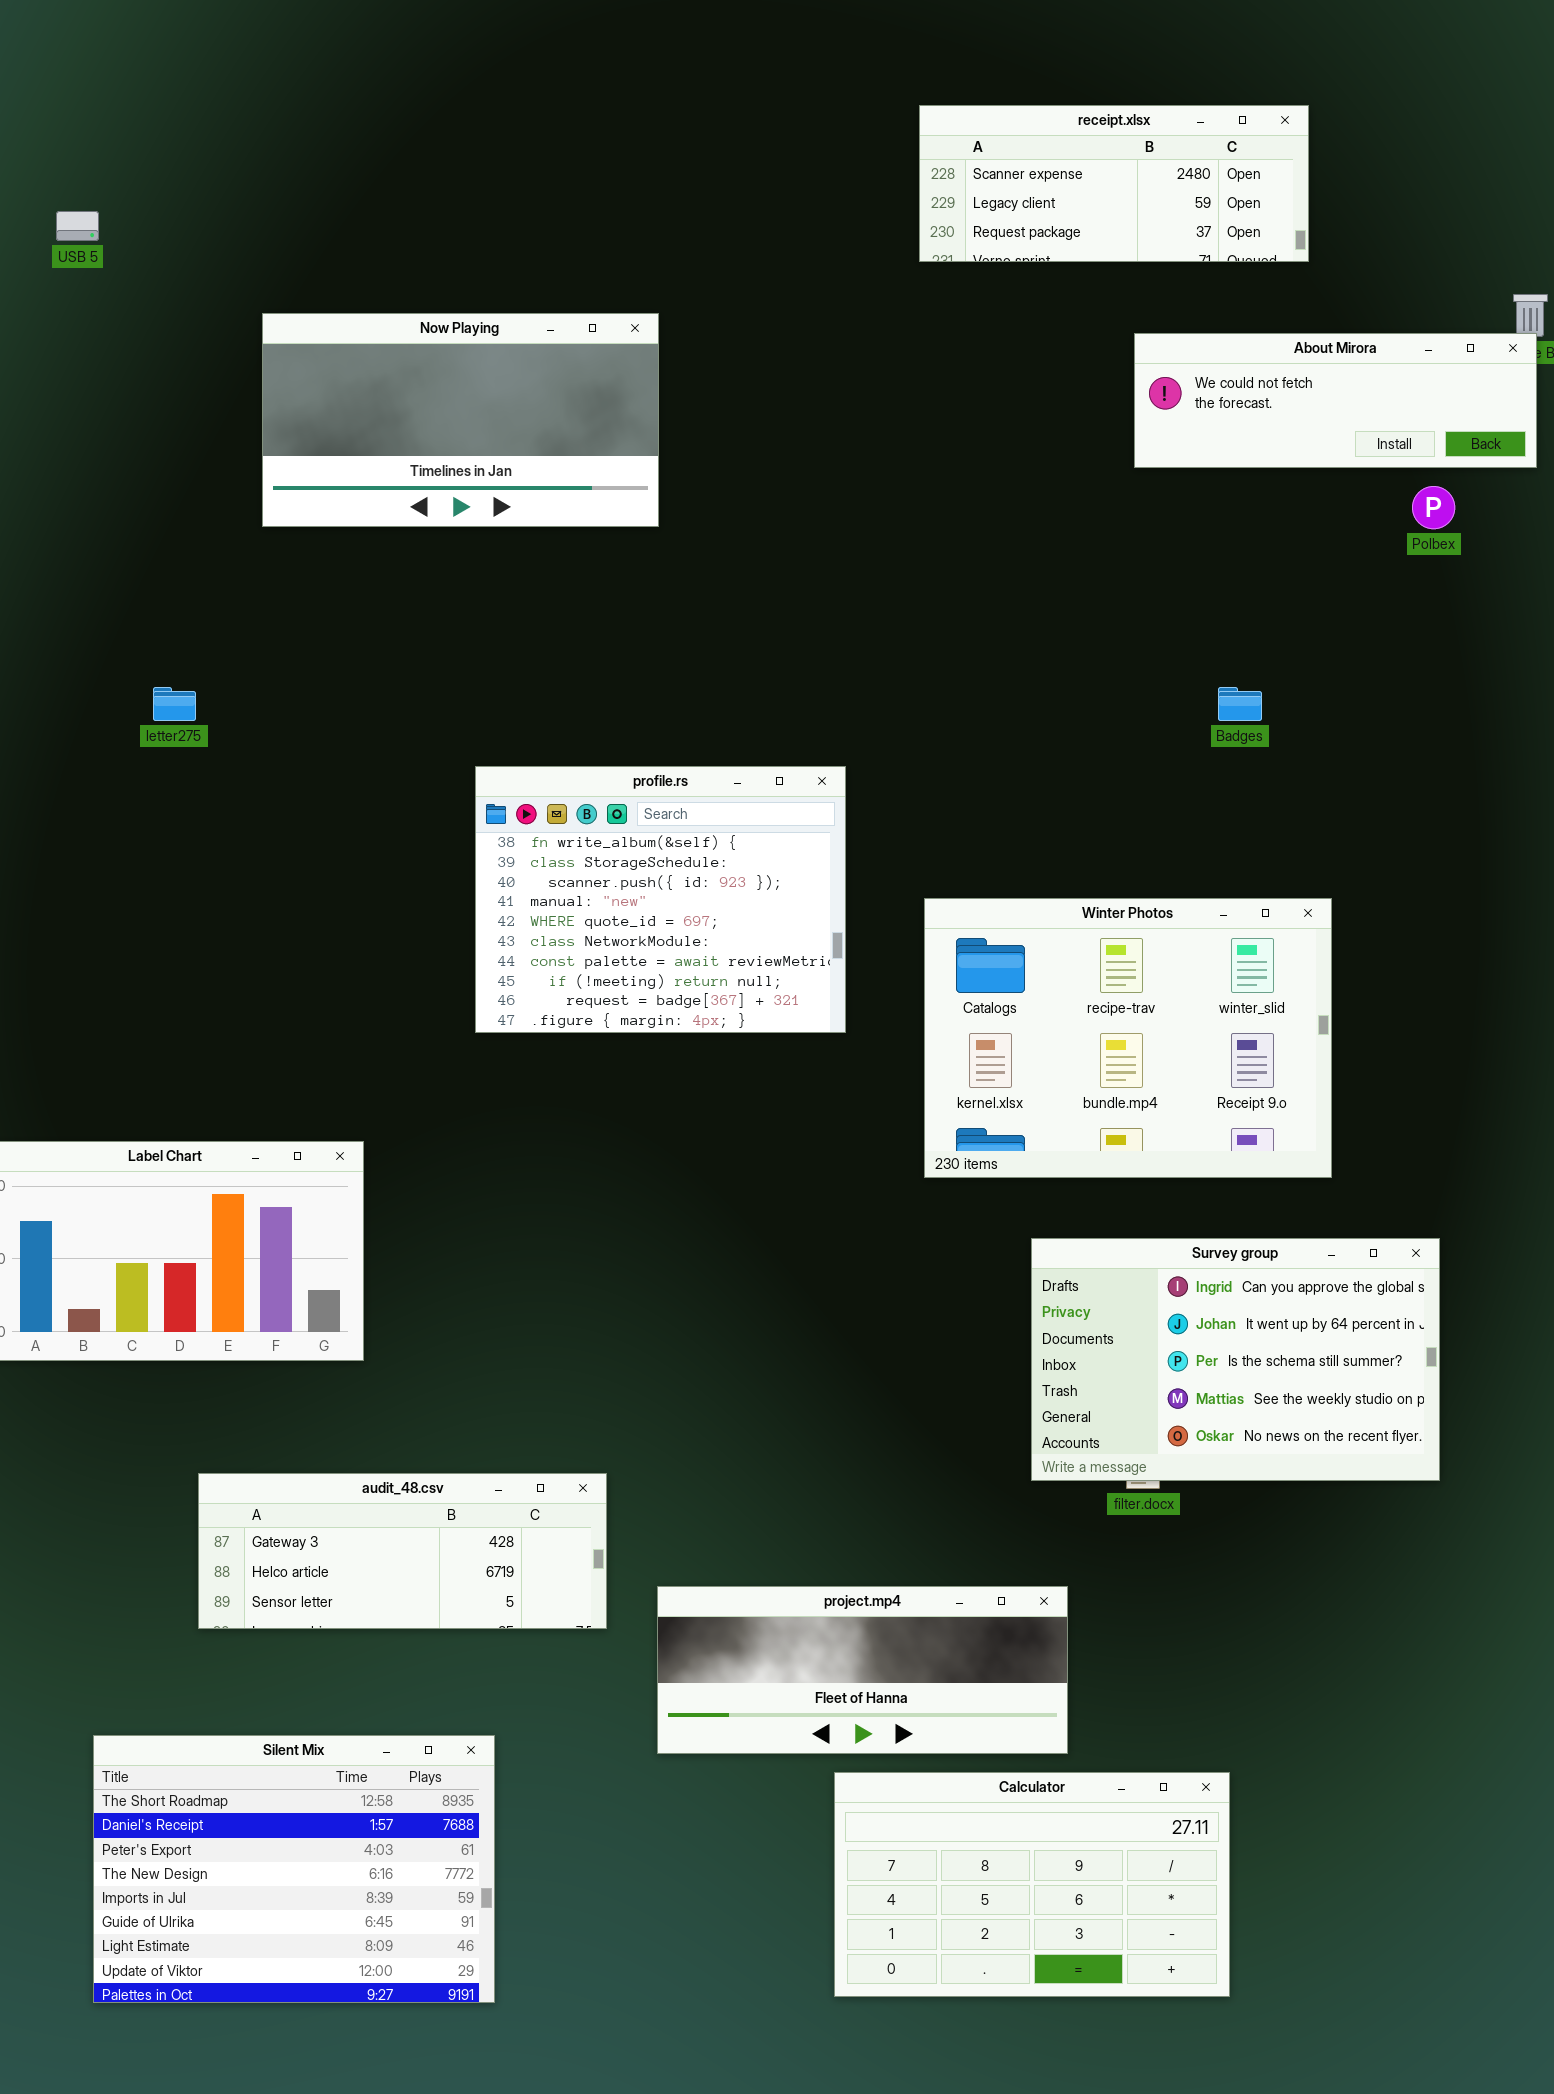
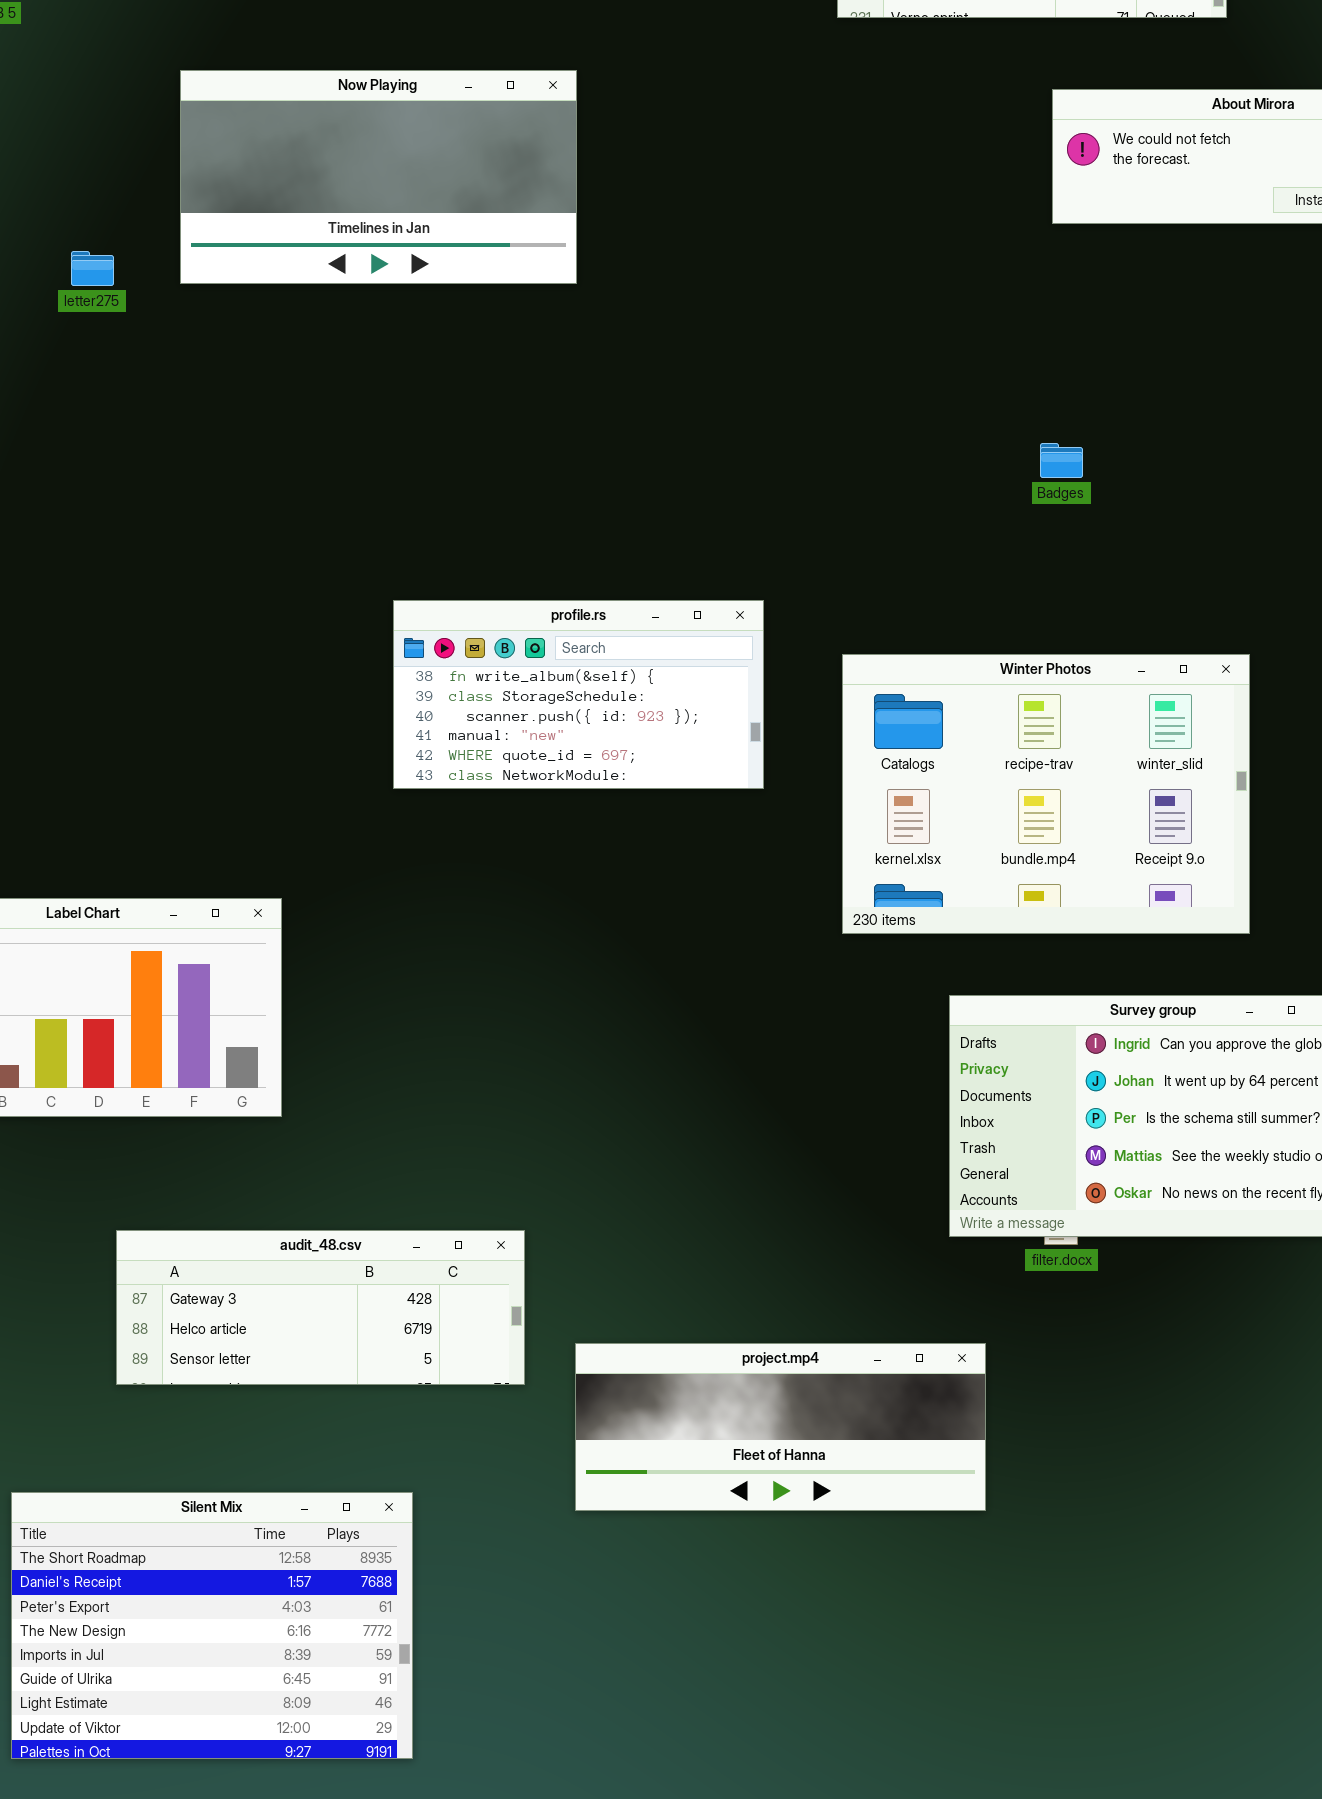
letter275: [153,687,196,721] -> [71,251,114,286], moved
Badges: [1218,687,1262,721] -> [1040,443,1083,478], moved
profile.rs: [475,766,846,1033] -> [393,600,764,789], resized
Calculator: [834,1772,1230,1997] -> none, closed

